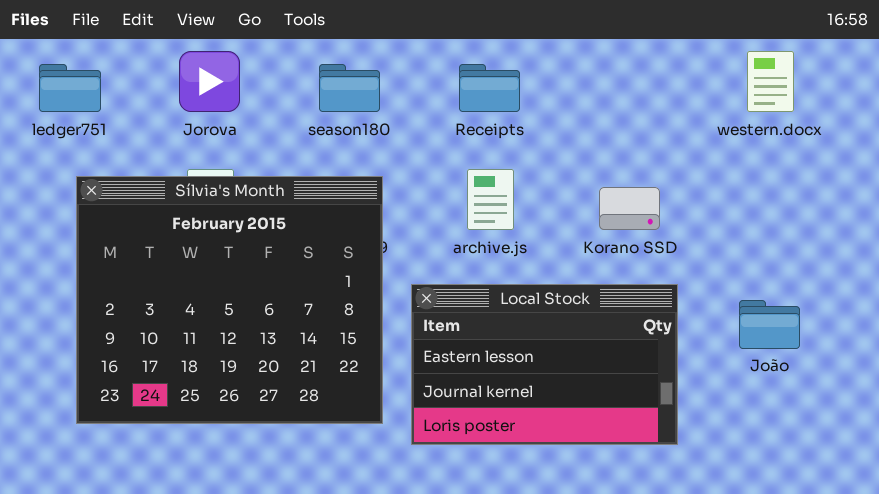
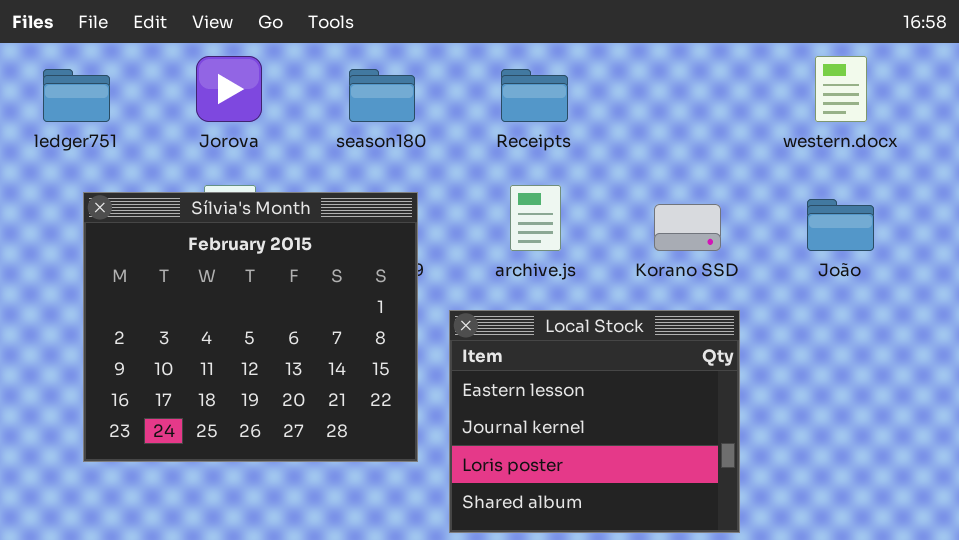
Local Stock: [411,284,678,445] -> [449,310,740,533], resized
João: [739,300,800,349] -> [807,199,874,251], moved

